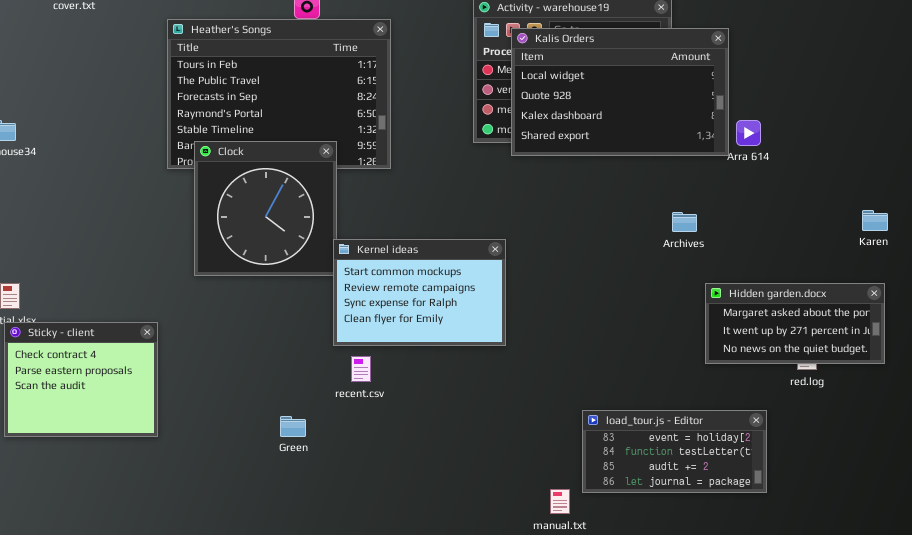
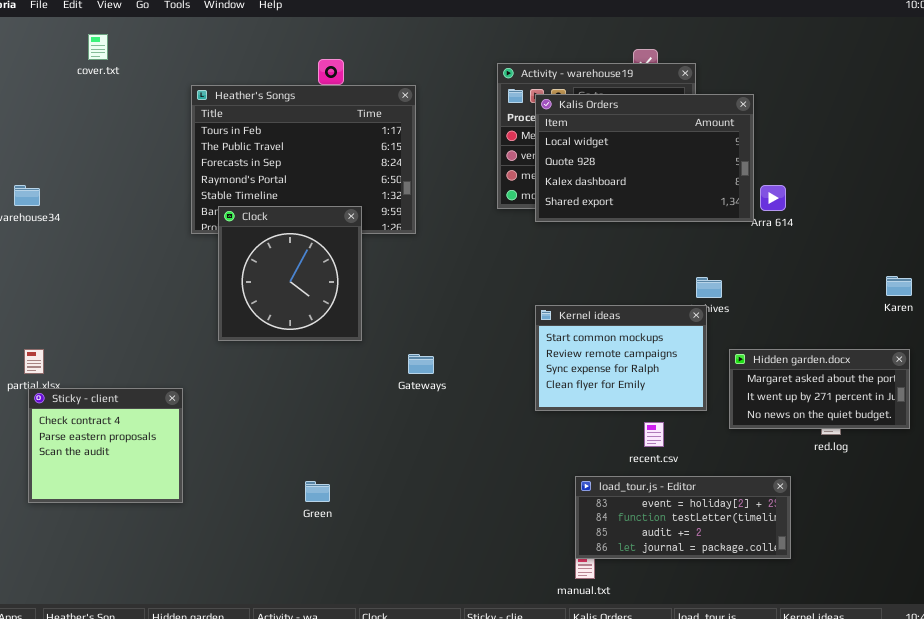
Kernel ideas: [333,239,506,346] -> [535,305,707,411], moved
recent.csv: [351,356,371,382] -> [644,422,664,447], moved
load_tour.js - Editor: [582,410,767,493] -> [575,476,791,559], resized

